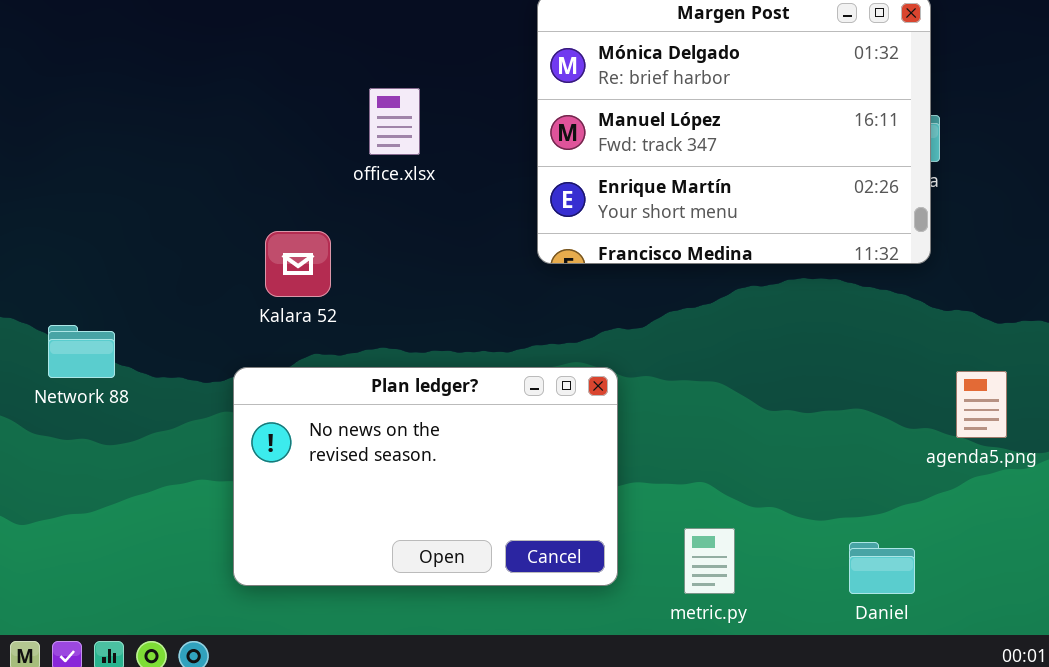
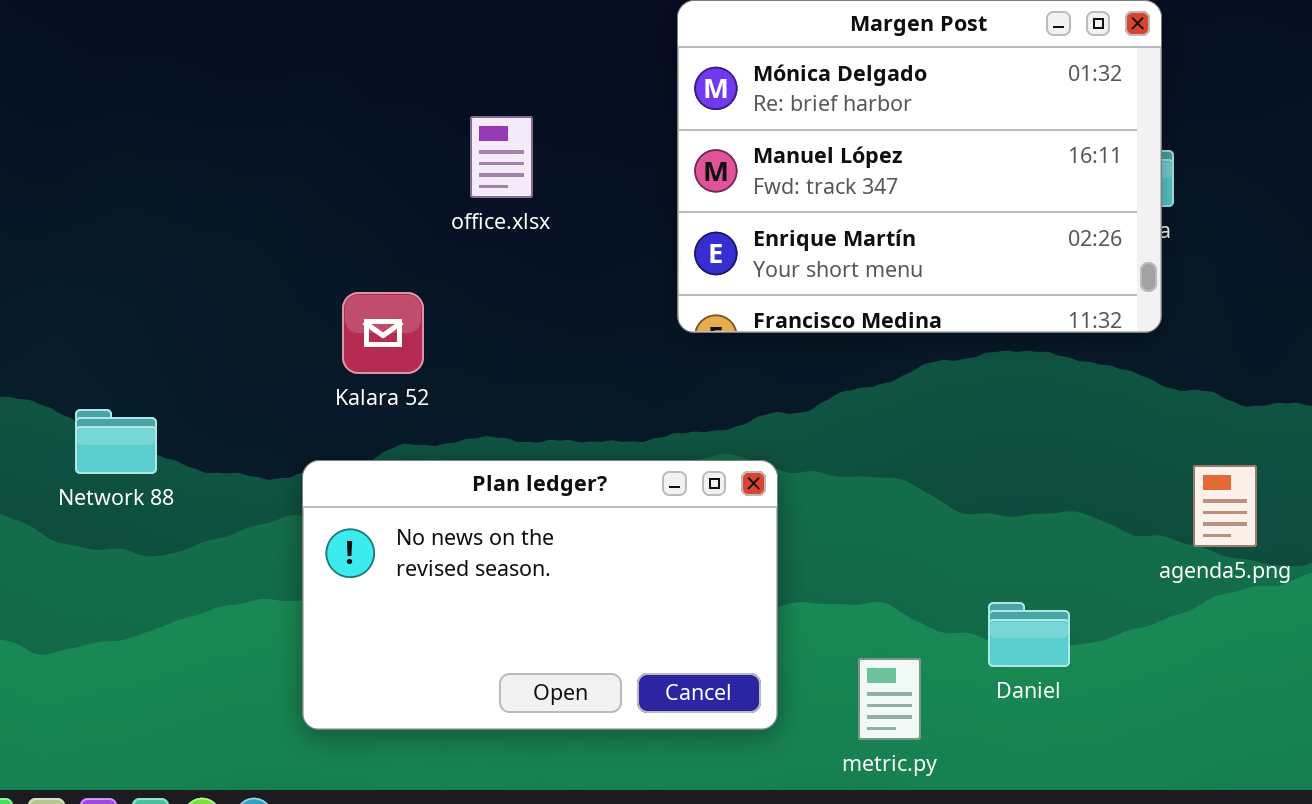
Daniel: [849,542,915,594] -> [988,602,1070,667], moved

